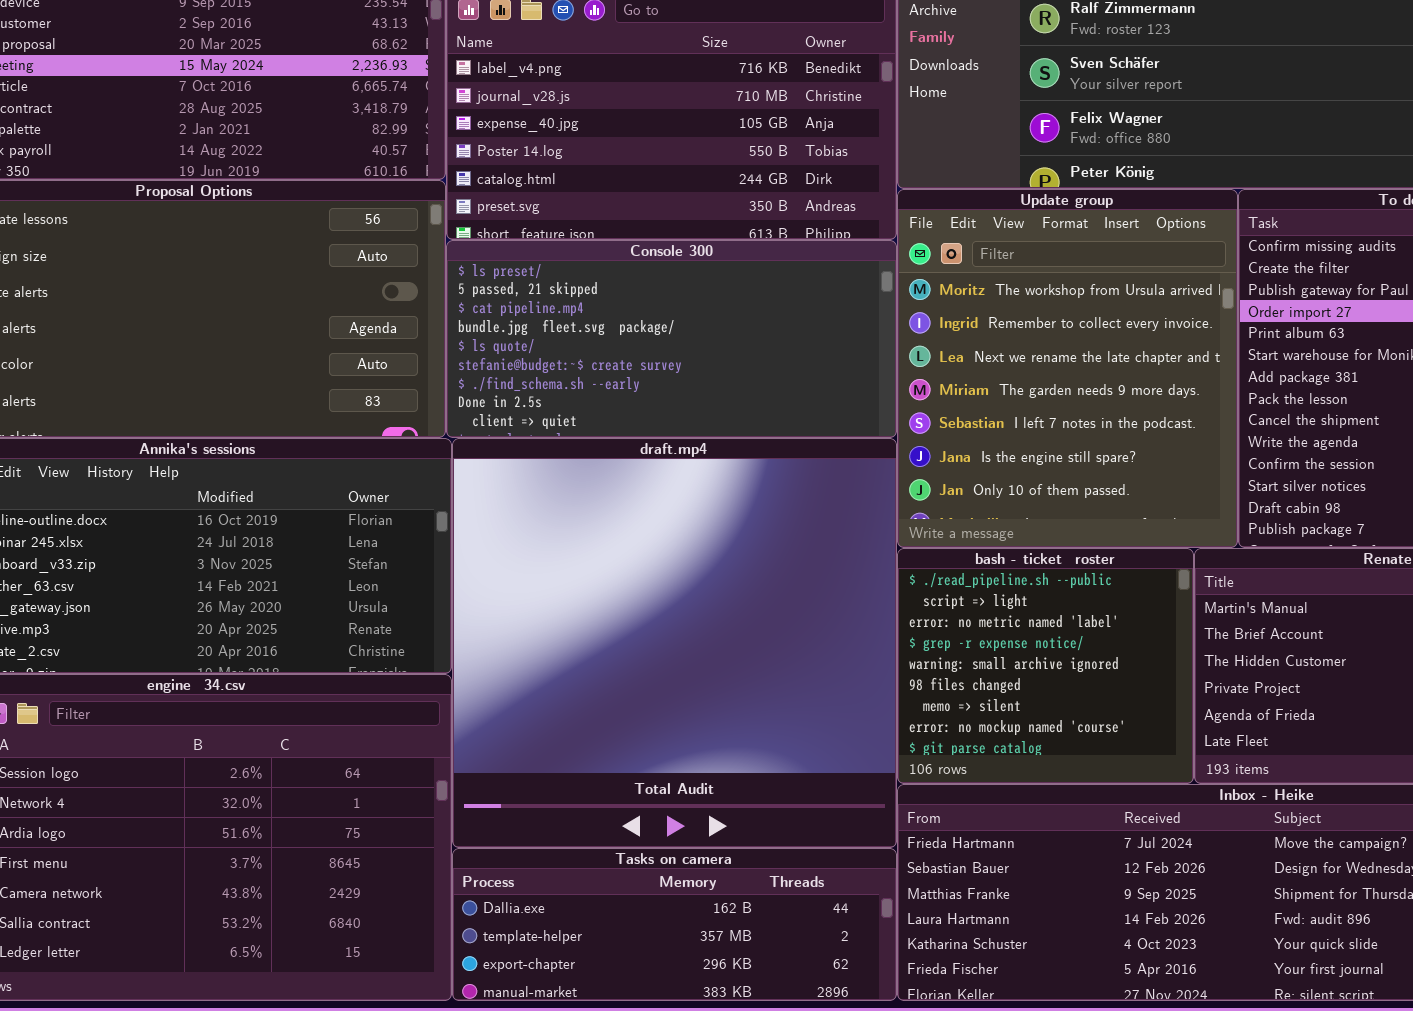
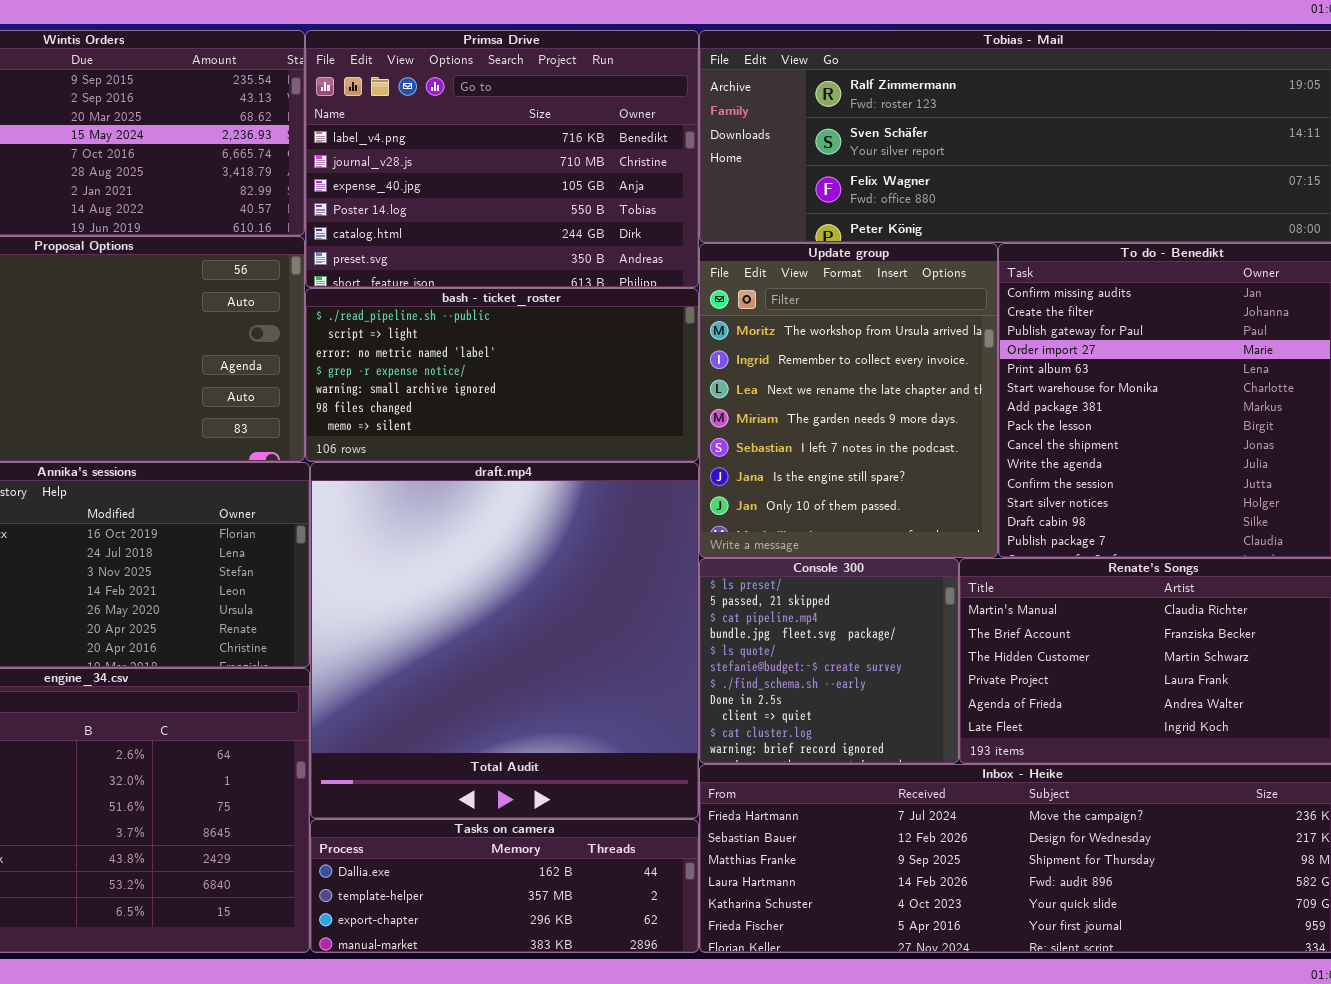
Console 300: [446,240,897,438] -> [699,558,959,764], moved, resized
bash - ticket_roster: [897,548,1194,784] -> [305,288,699,462], moved, resized

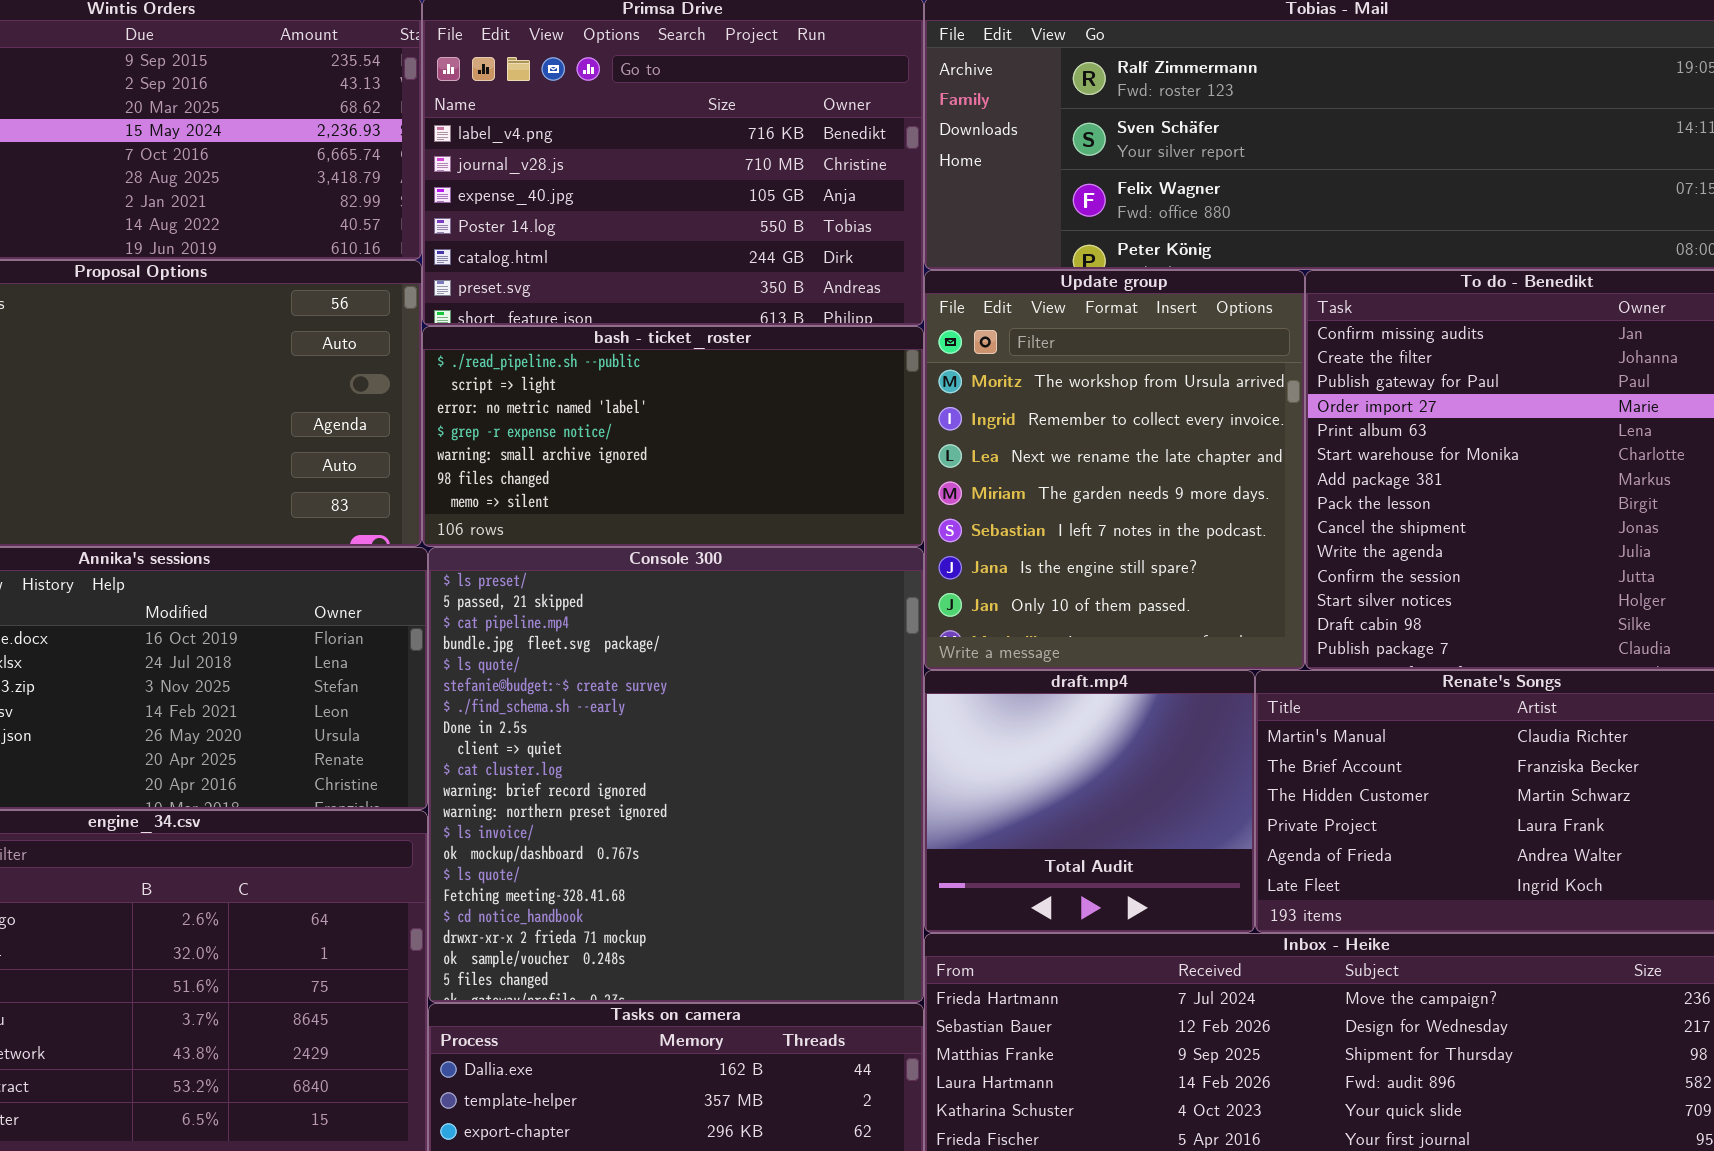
draft.mp4: [310,462,699,819] -> [924,670,1255,933], moved, resized
Console 300: [699,558,959,764] -> [428,547,924,1003], moved, resized

